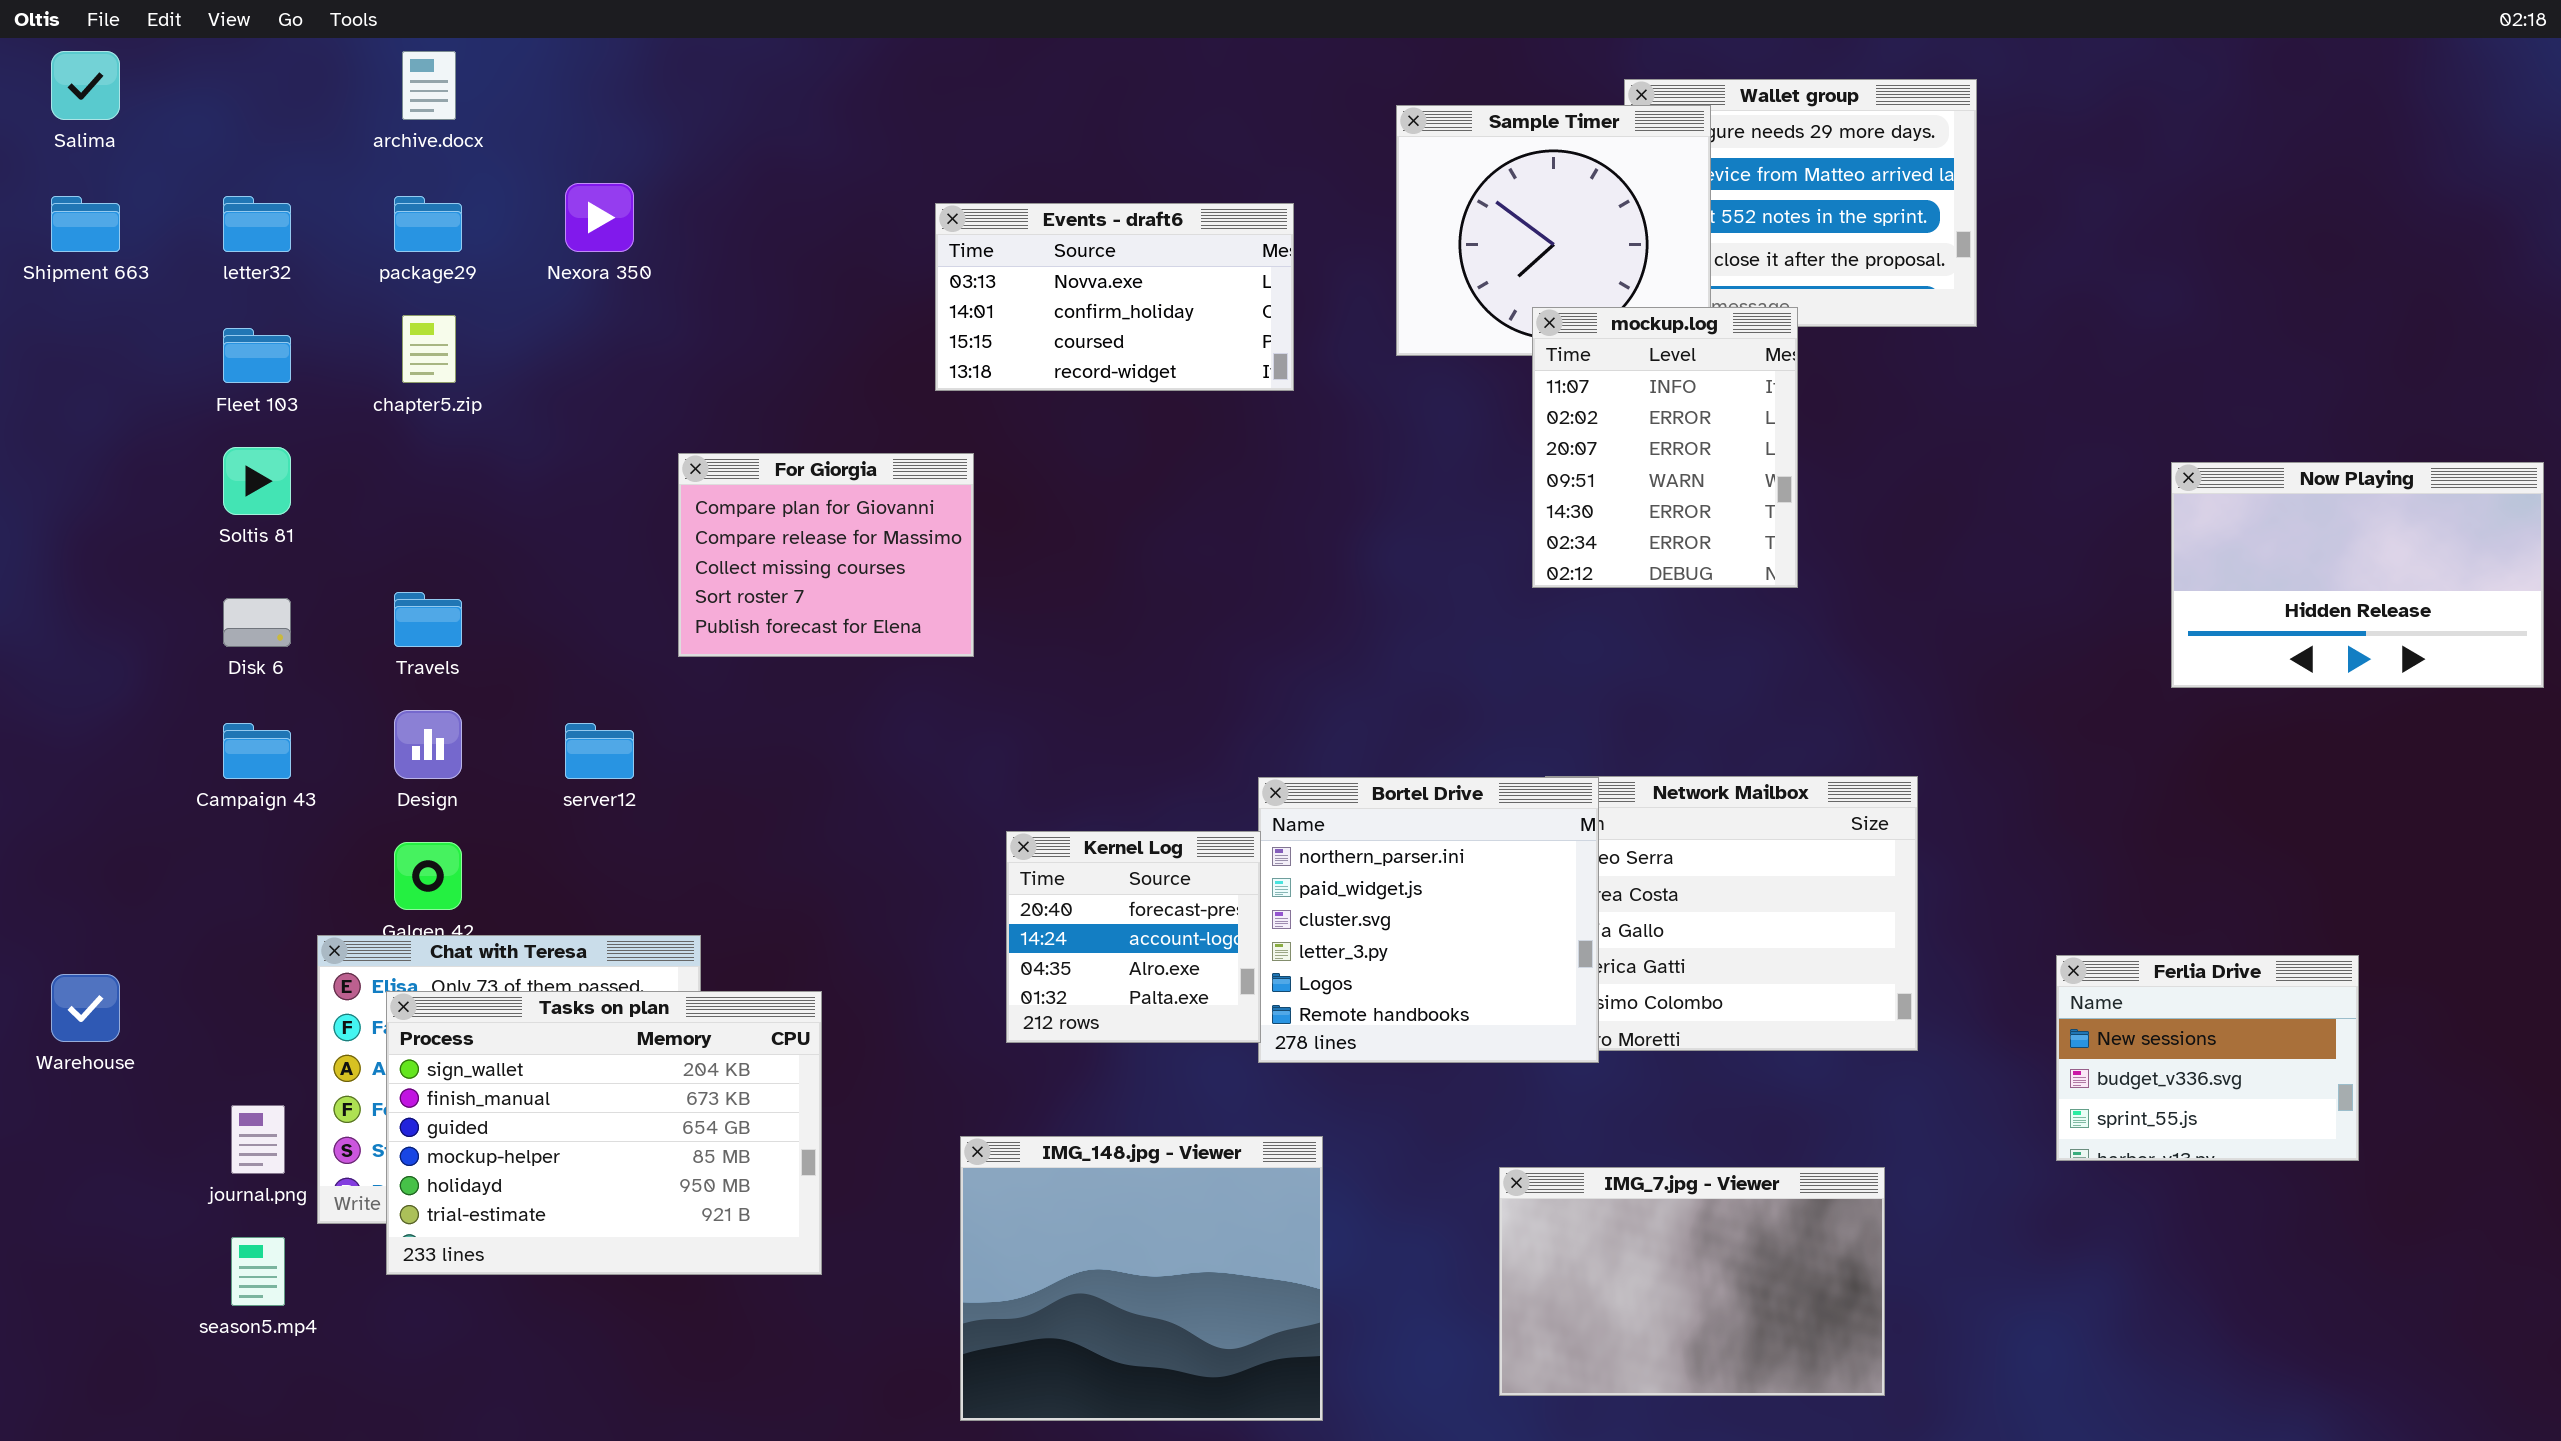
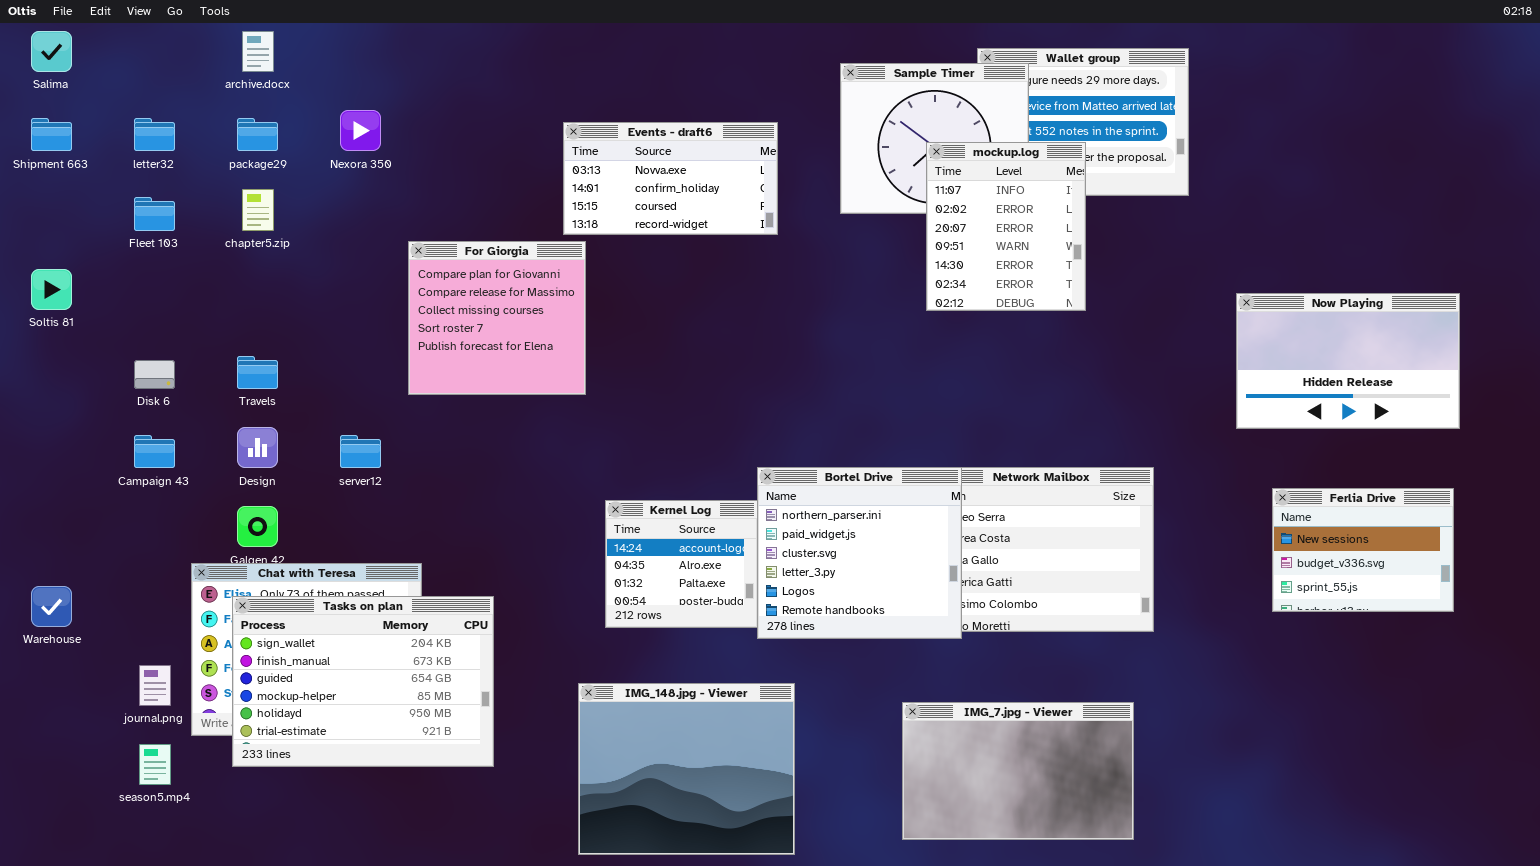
mockup.log: [1532,307,1798,588] -> [926,142,1086,311], moved
Soltis 81: [223,447,291,515] -> [31,269,72,310], moved
For Giorgia: [678,453,974,657] -> [408,241,586,395], resized
Now Playing: [2171,462,2544,688] -> [1236,293,1460,429], moved
Kernel Log: [1006,831,1261,1043] -> [605,500,758,628], scrolled down 1 row
Ferlia Drive: [2056,955,2359,1161] -> [1272,488,1454,612], moved

